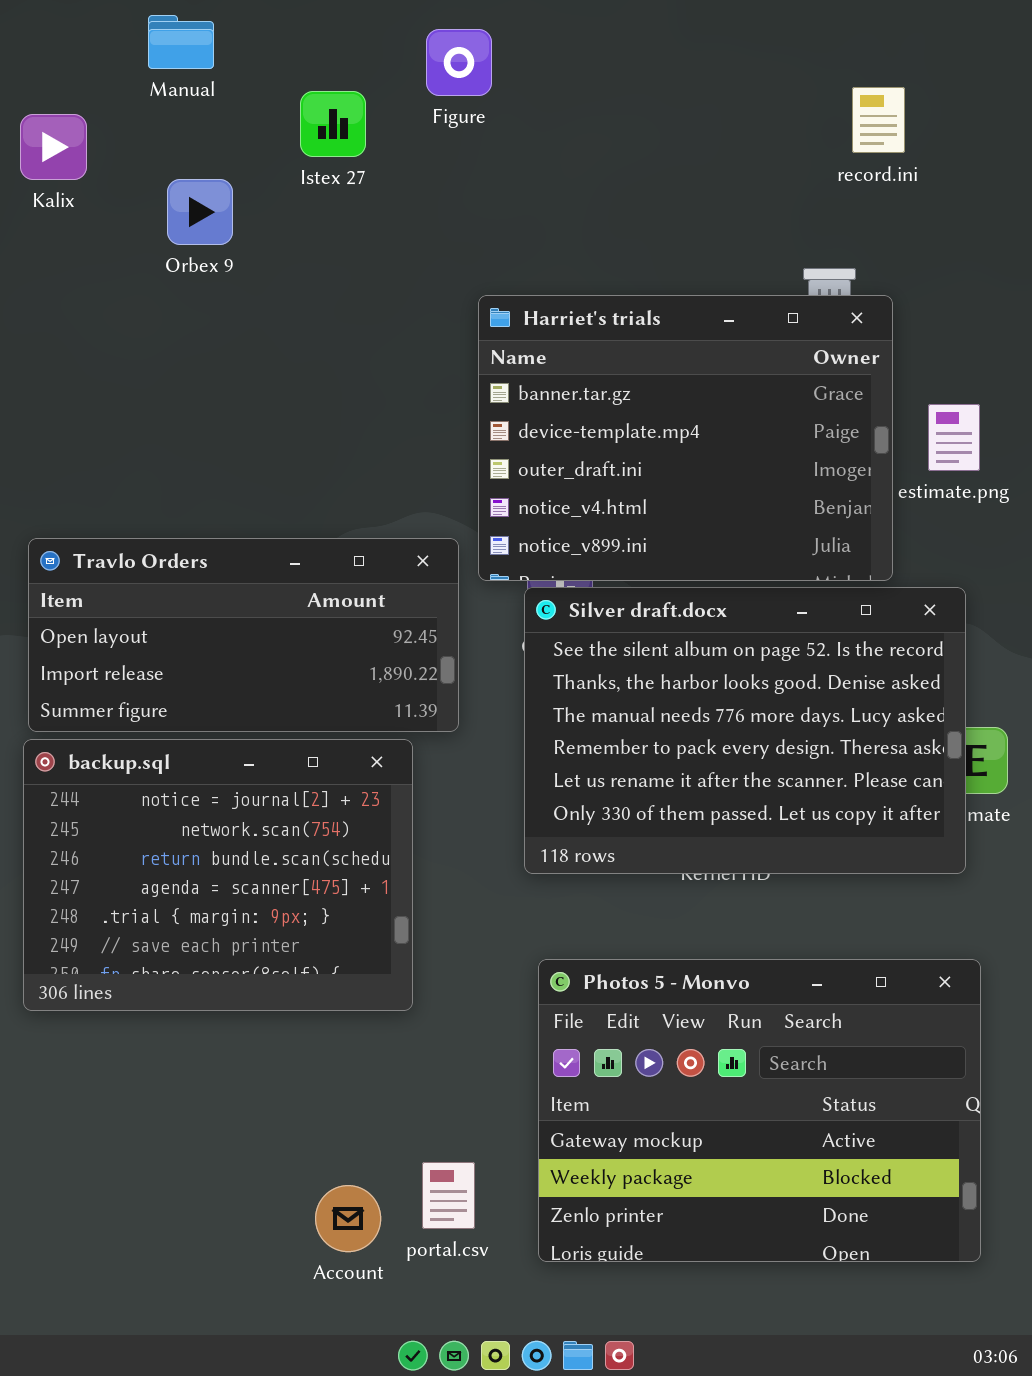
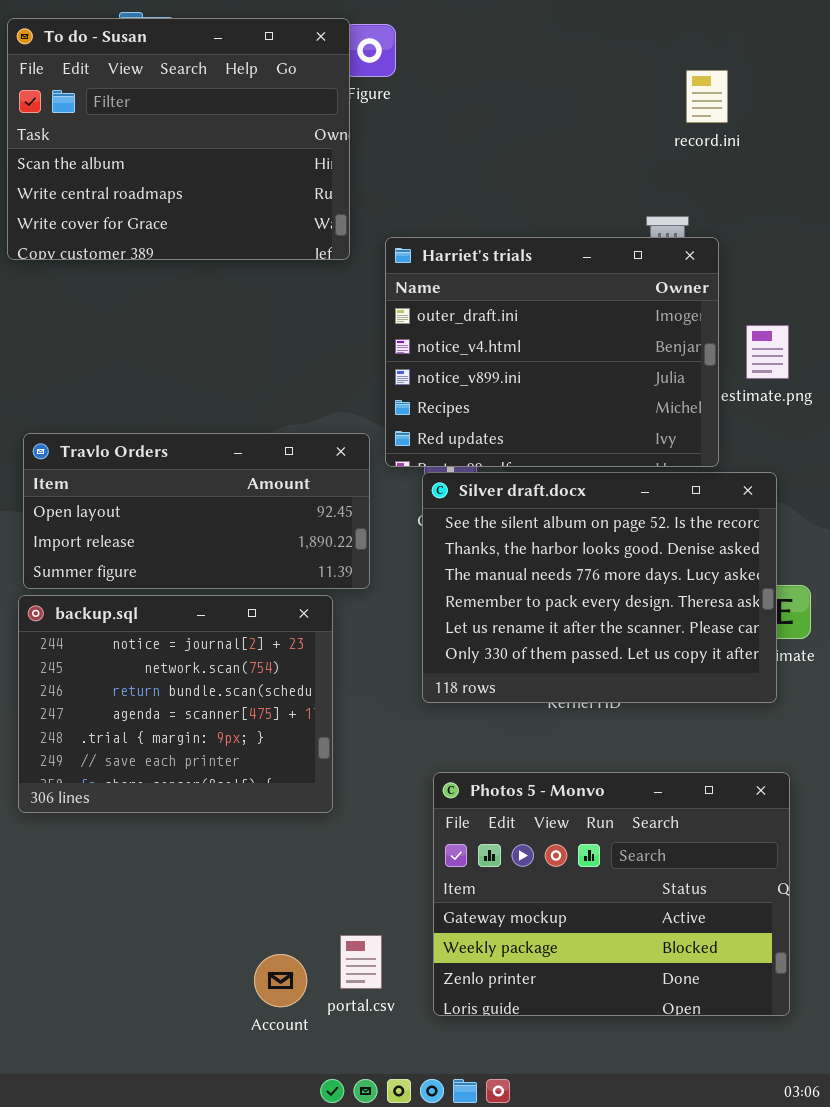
To do - Susan: none -> [7,18,350,260], opened
Harriet's trials: [478,295,893,581] -> [385,237,719,467], scrolled down 2 rows

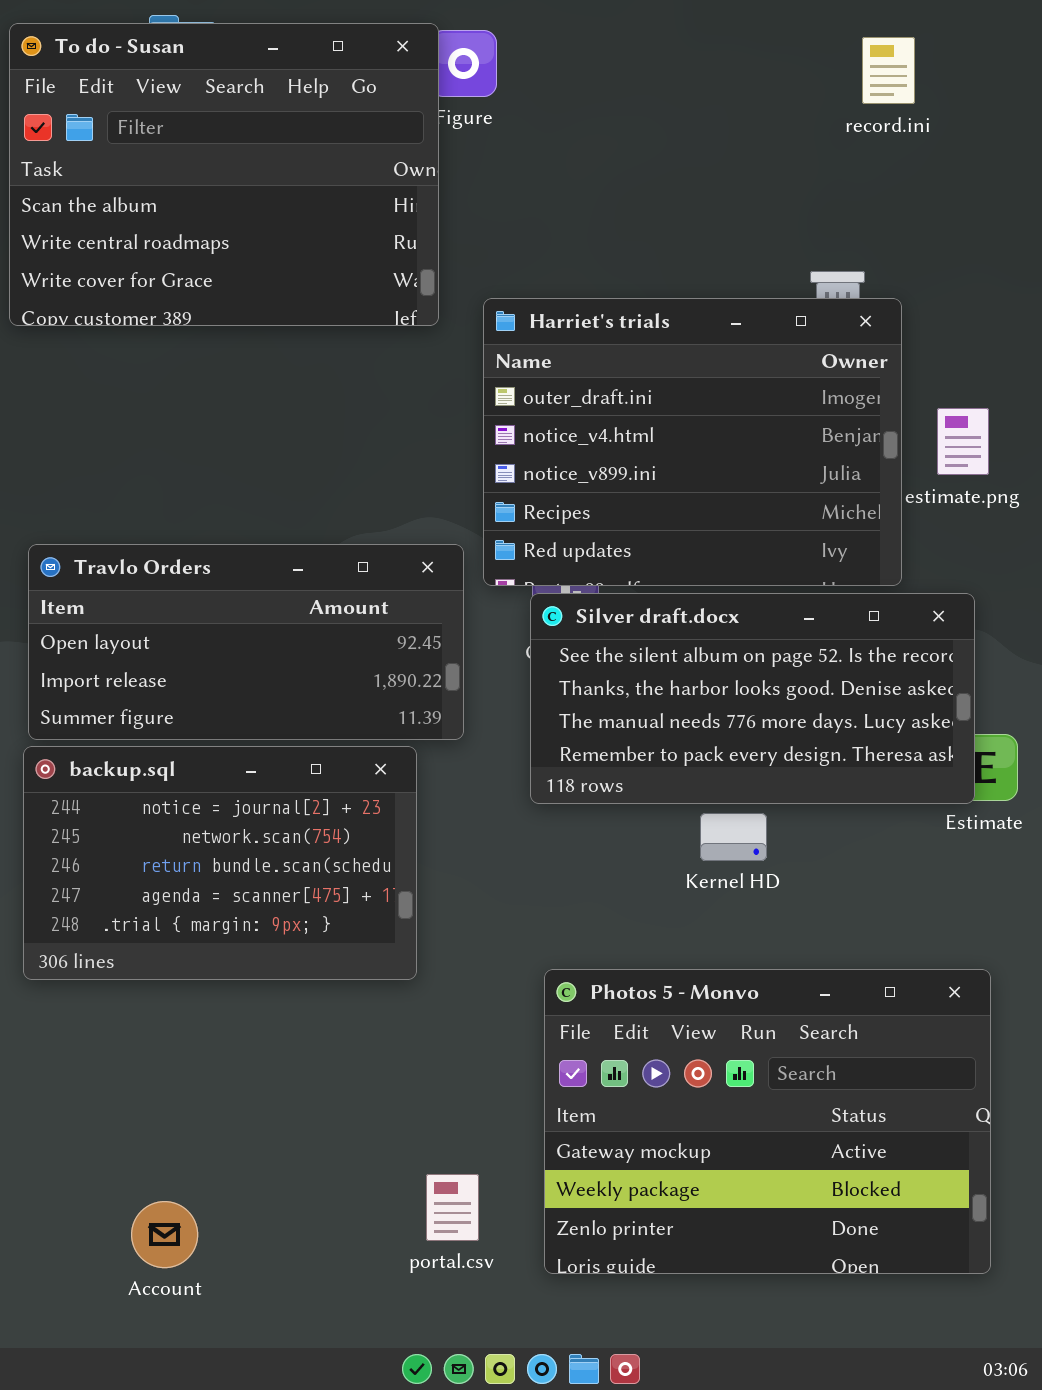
record.ini: [686,70,728,123] -> [862,37,915,104], moved
Silver draft.docx: [422,472,777,703] -> [530,593,975,804], resized
backup.sql: [18,595,333,813] -> [23,746,417,980], resized
Account: [254,954,307,1007] -> [131,1201,198,1268], moved

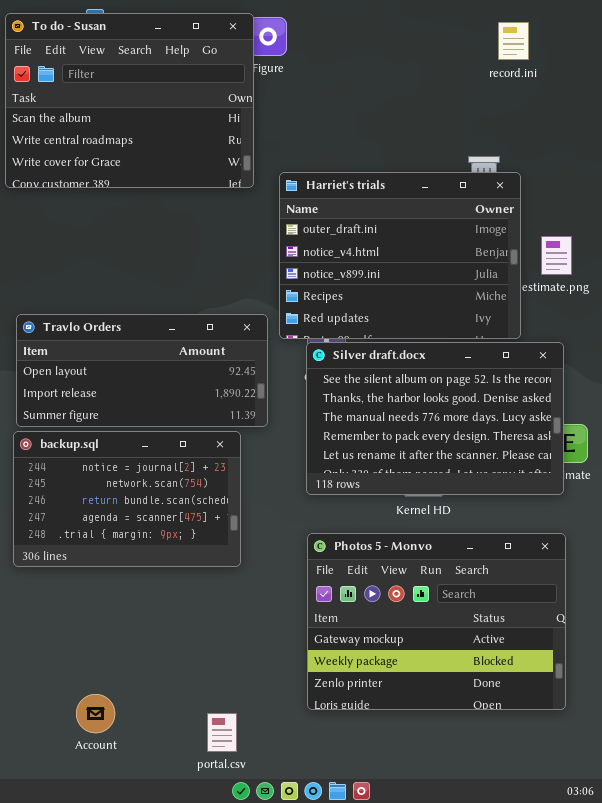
Silver draft.docx: [530,593,975,804] -> [306,342,564,495], resized
Photos 5 - Monvo: [544,969,991,1274] -> [307,533,566,710], moved
portal.csv: [426,1174,479,1241] -> [207,713,237,752], moved

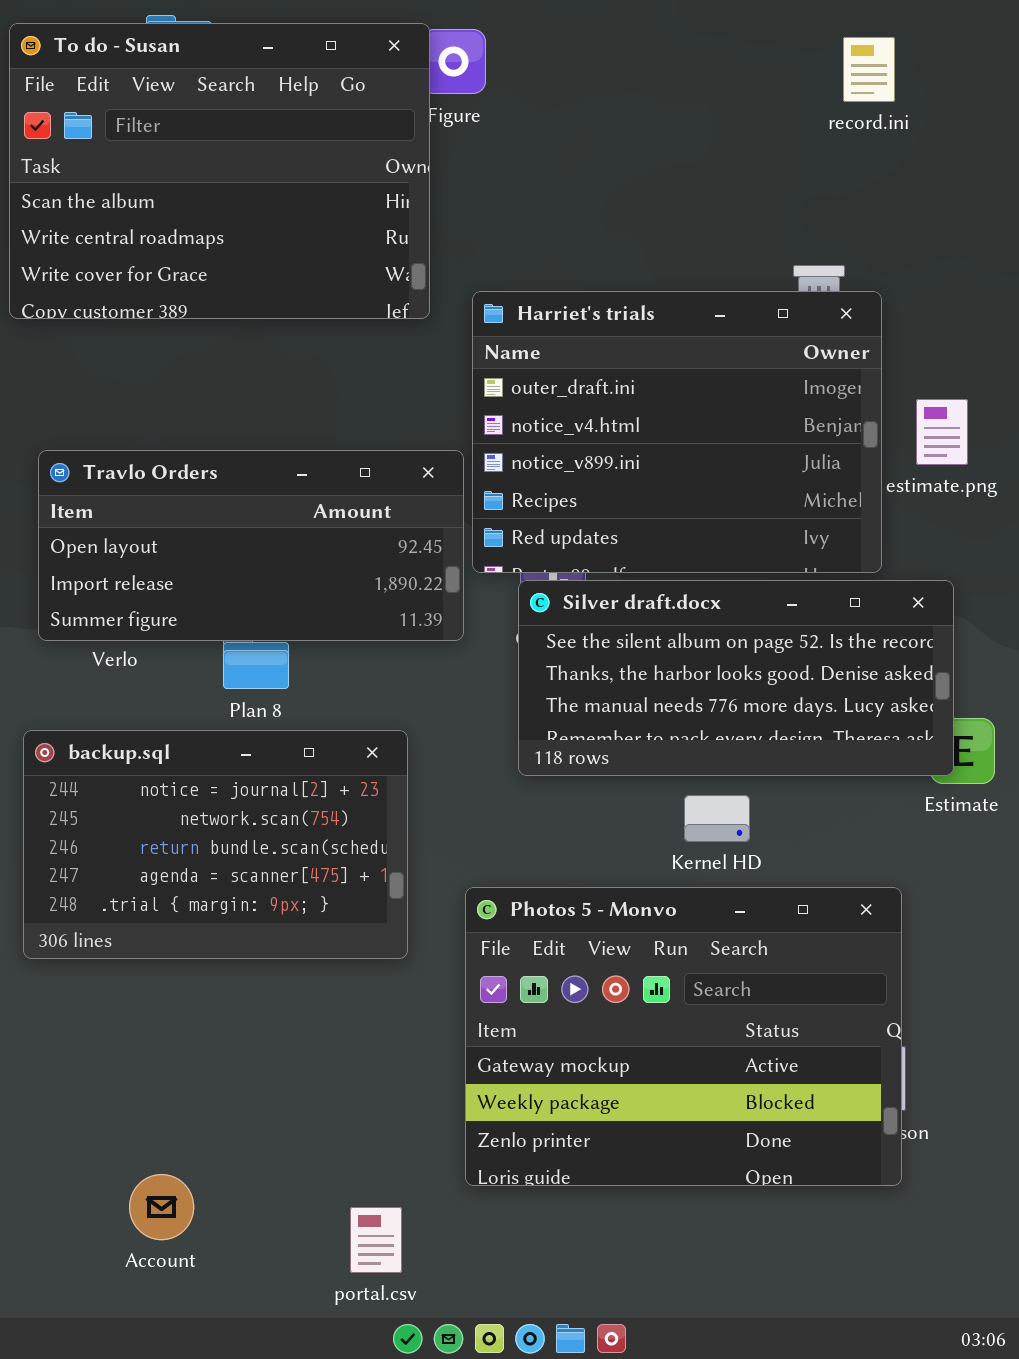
Travlo Orders: [16,314,268,427] -> [38,450,464,641], moved
Silver draft.docx: [306,342,564,495] -> [518,580,954,776], resized
Photos 5 - Monvo: [307,533,566,710] -> [465,887,902,1186], moved

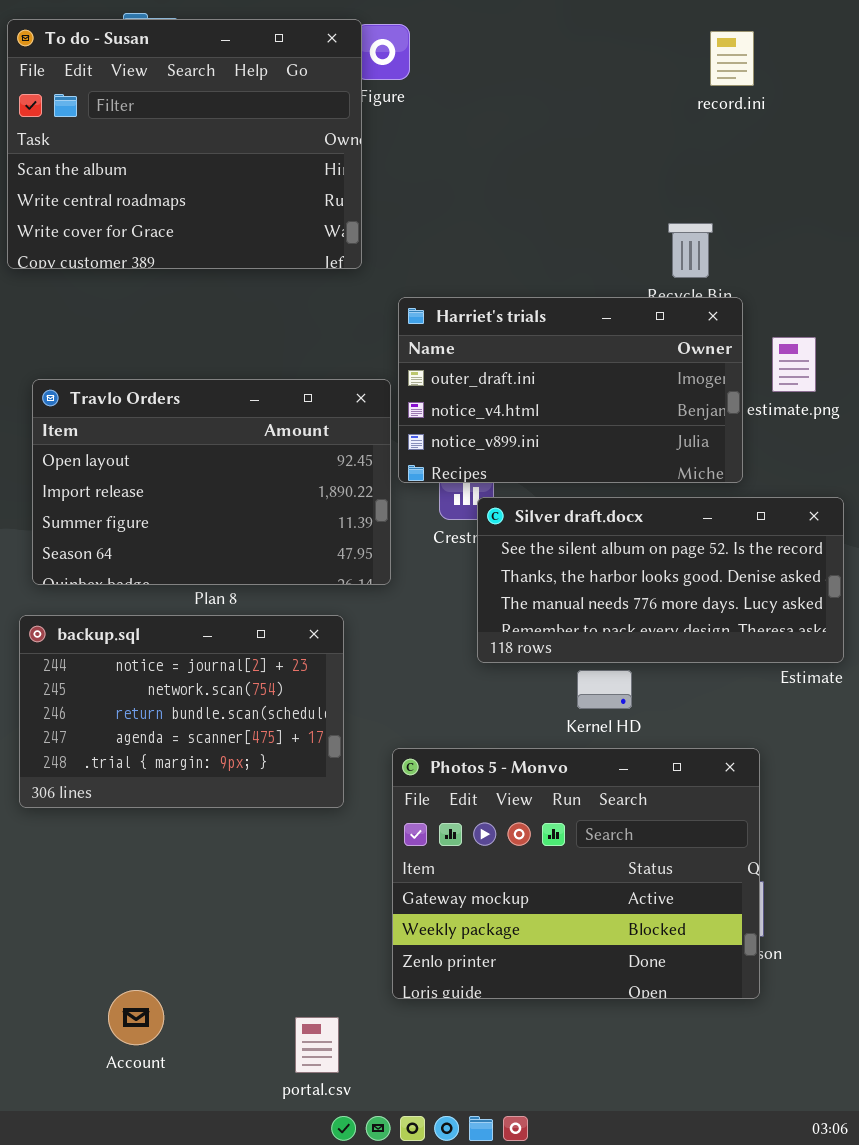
Harriet's trials: [472,291,882,573] -> [398,297,743,483], resized
Travlo Orders: [38,450,464,641] -> [32,379,391,585], resized
Silver draft.docx: [518,580,954,776] -> [477,497,844,663], moved

